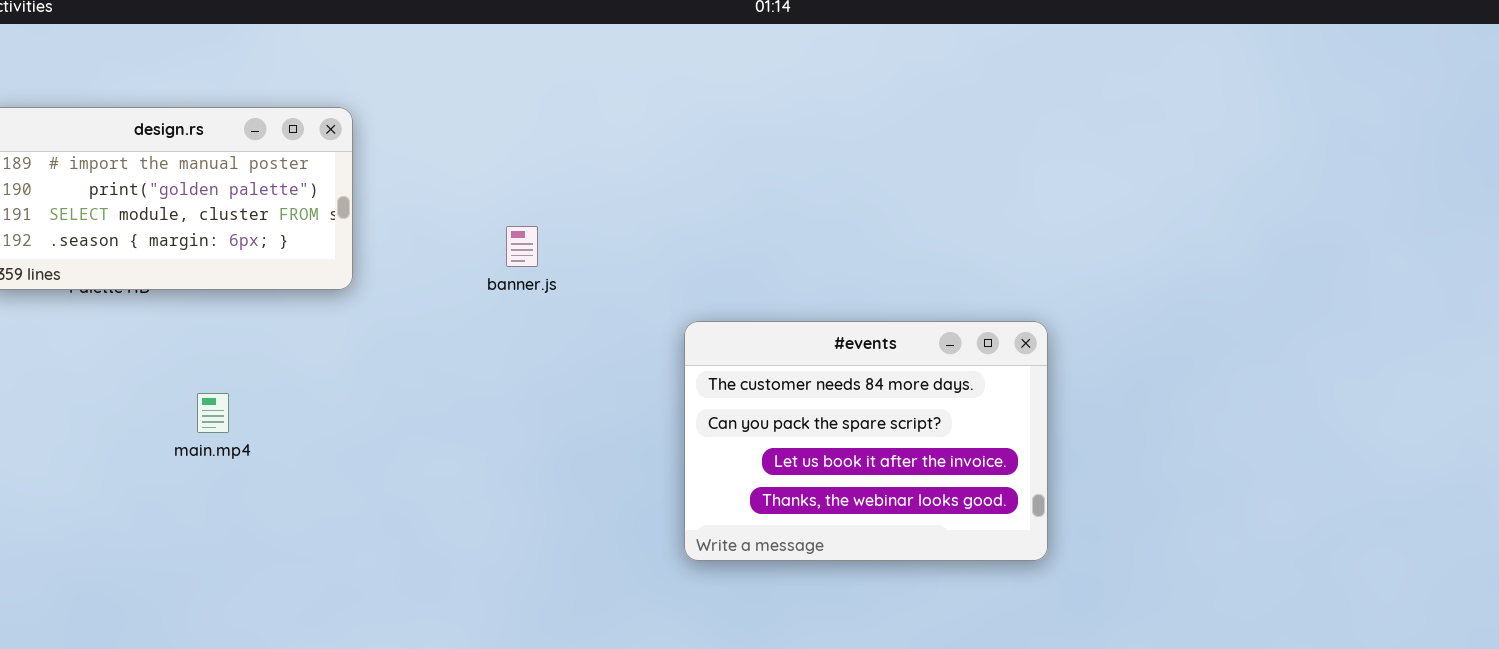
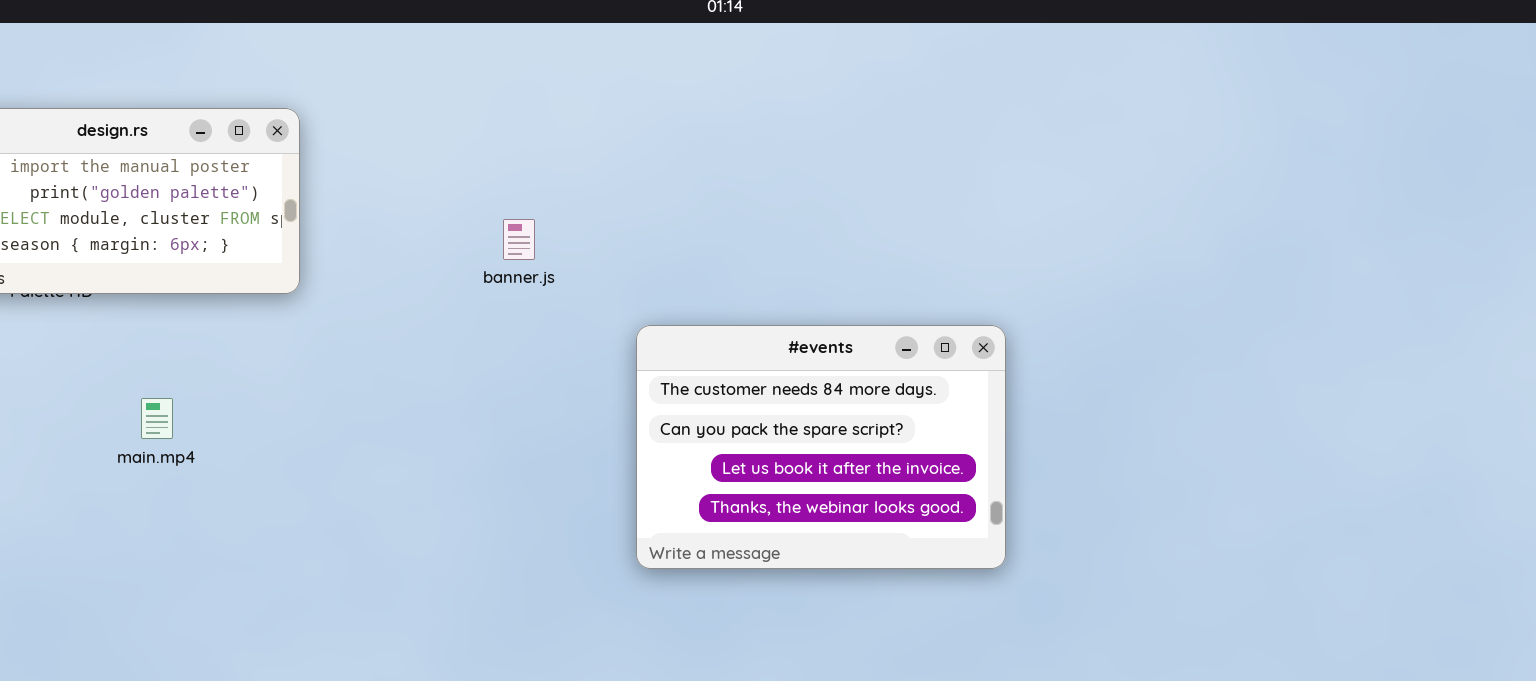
banner.js: [506,226,538,267] -> [503,219,535,260], moved

